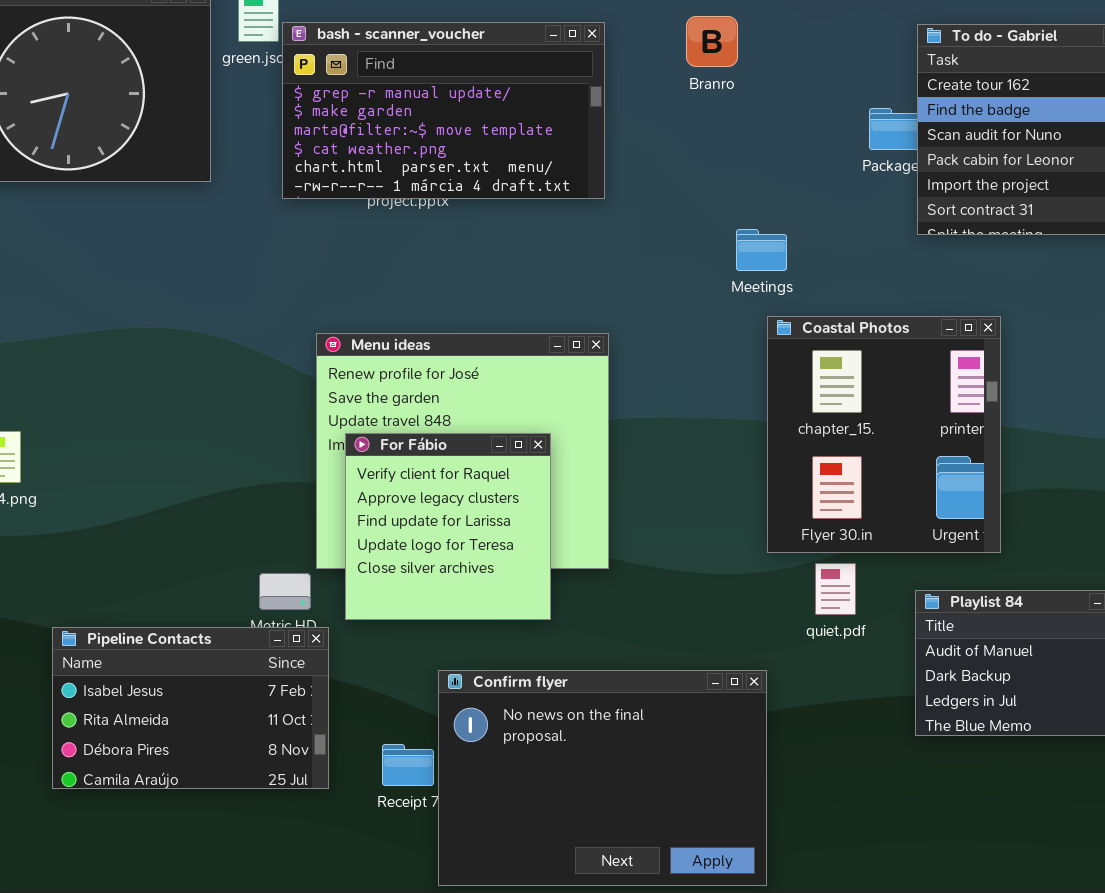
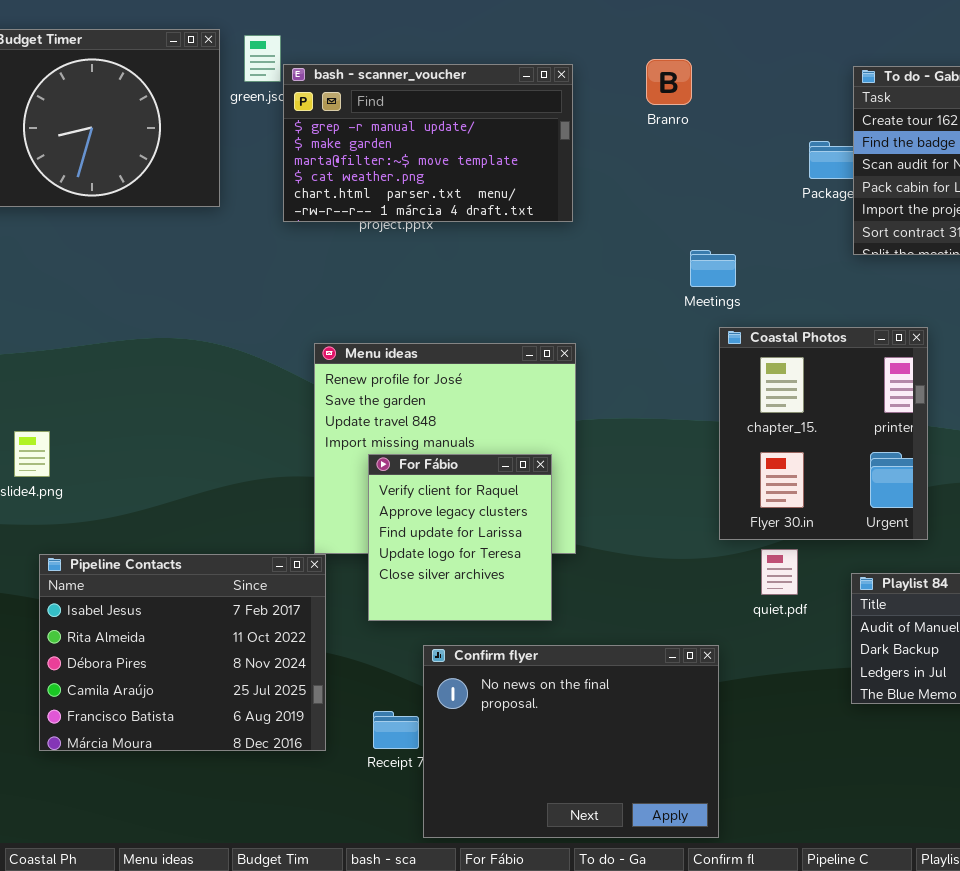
For Fábio: [345,433,551,620] -> [368,454,552,621], moved
Pipeline Contacts: [52,627,329,789] -> [39,554,326,751], resized

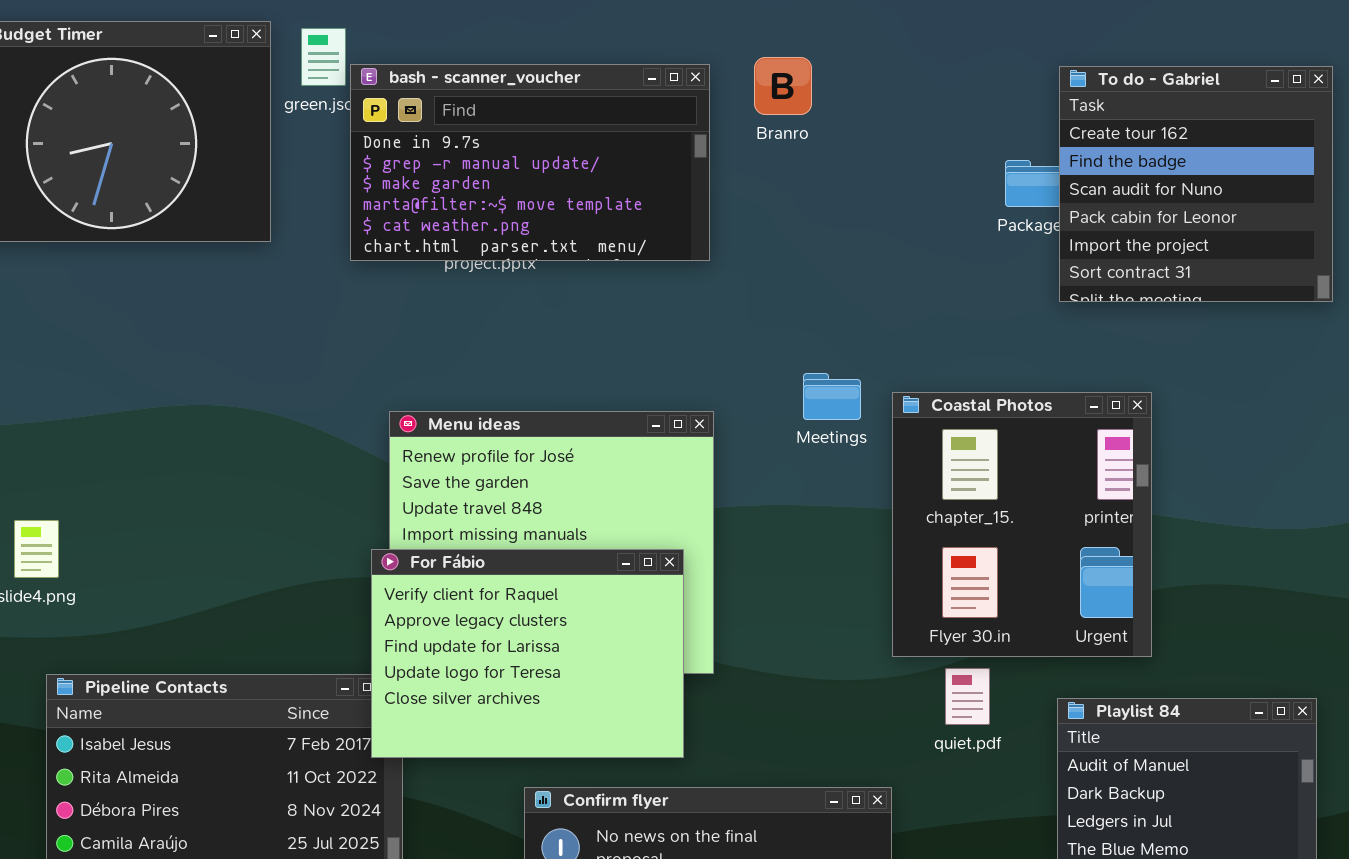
Branro: [646,59,692,105] -> [754,57,812,115], moved
bash - scanner_voucher: [283,64,573,222] -> [350,64,710,261], scrolled up 1 row
Meetings: [690,250,736,287] -> [803,373,861,420], moved
For Fábio: [368,454,552,621] -> [371,549,684,758], resized

